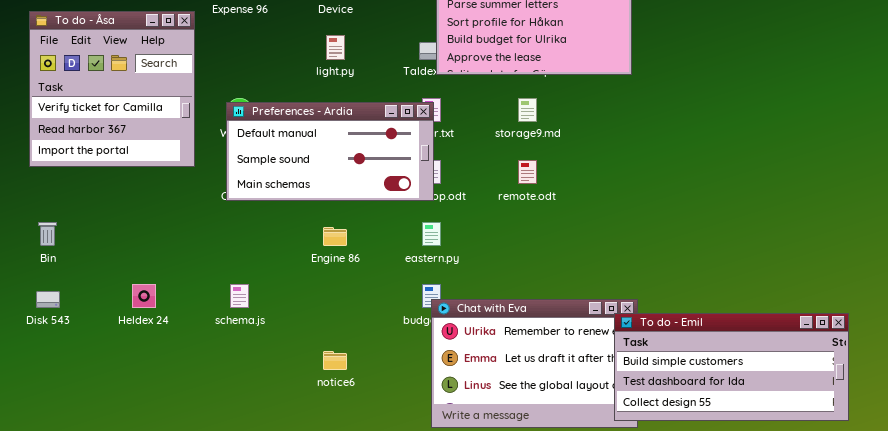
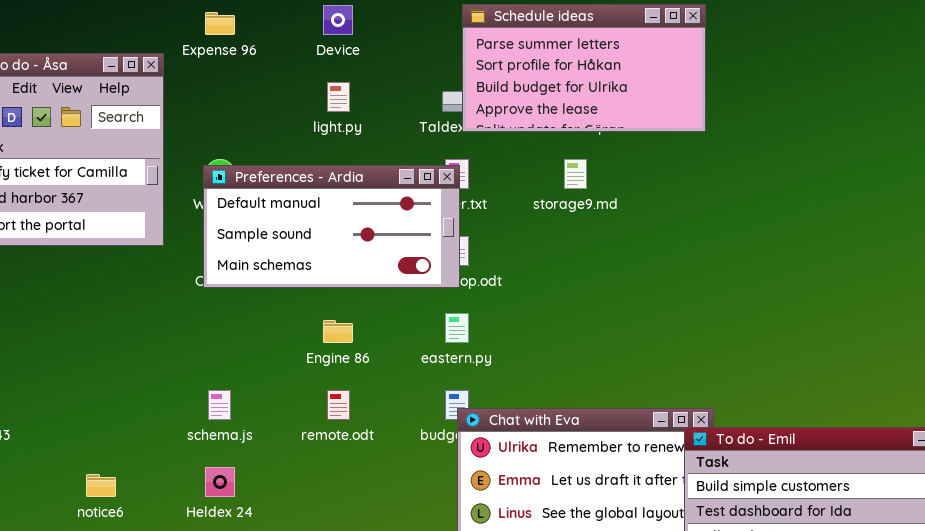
remote.odt: [518,160,537,184] -> [327,390,350,420], moved
Heldex 24: [132,284,156,308] -> [205,467,235,497], moved
notice6: [323,351,347,370] -> [86,474,116,497], moved

